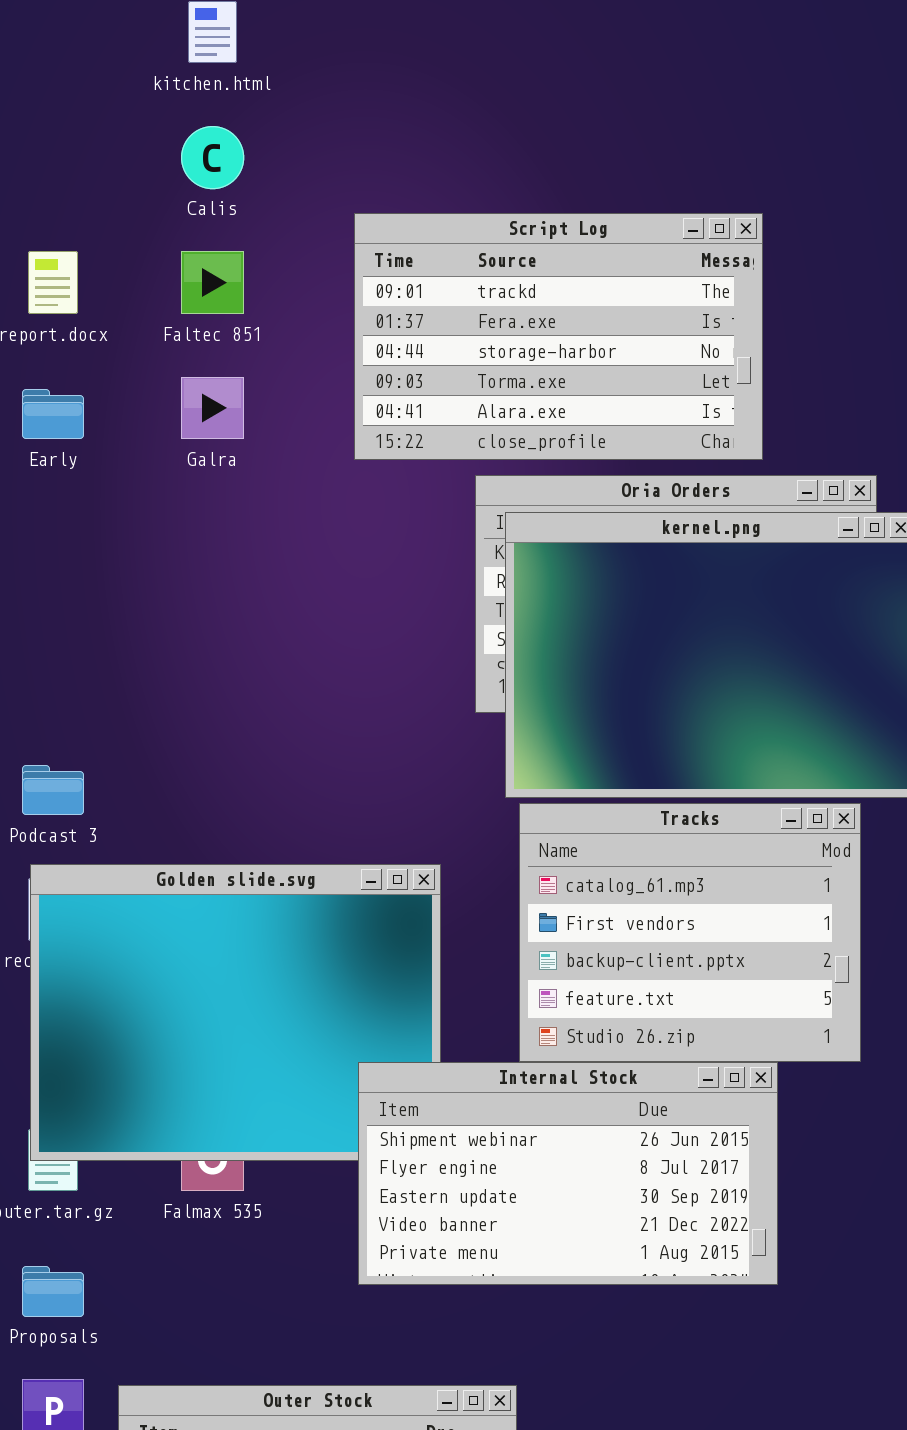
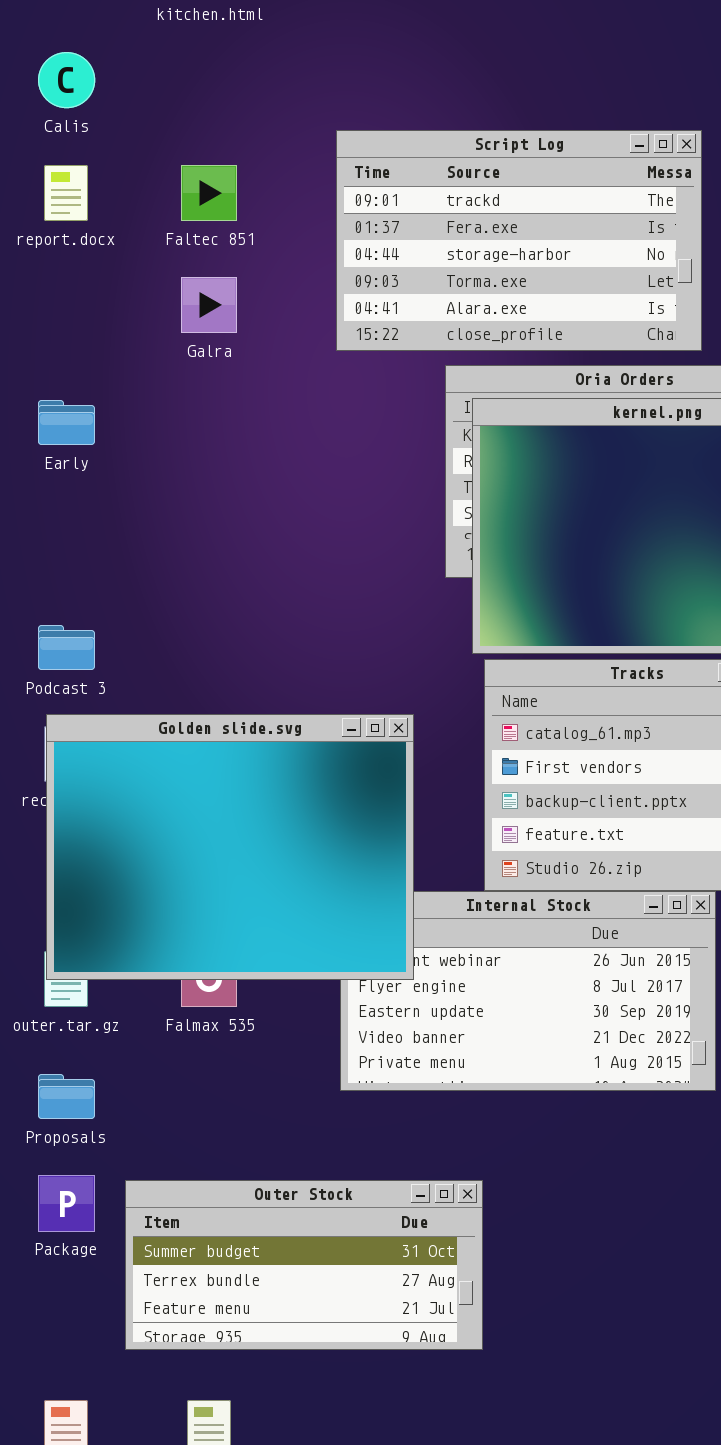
Calis: [181,126,244,189] -> [38,52,95,108], moved
Early: [22,389,84,439] -> [38,400,95,445], moved
Golden slide.svg: [30,864,441,1161] -> [46,714,414,980], raised

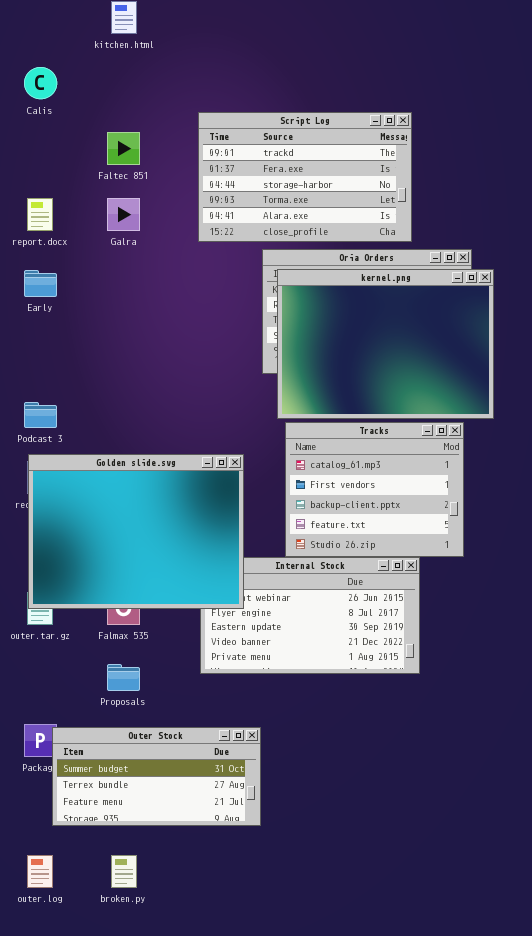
report.docx: [44,165,88,221] -> [27,198,53,231], moved
Proposals: [38,1074,95,1119] -> [107,664,140,691], moved
Outer Stock: [125,1180,483,1350] -> [52,727,261,826], moved

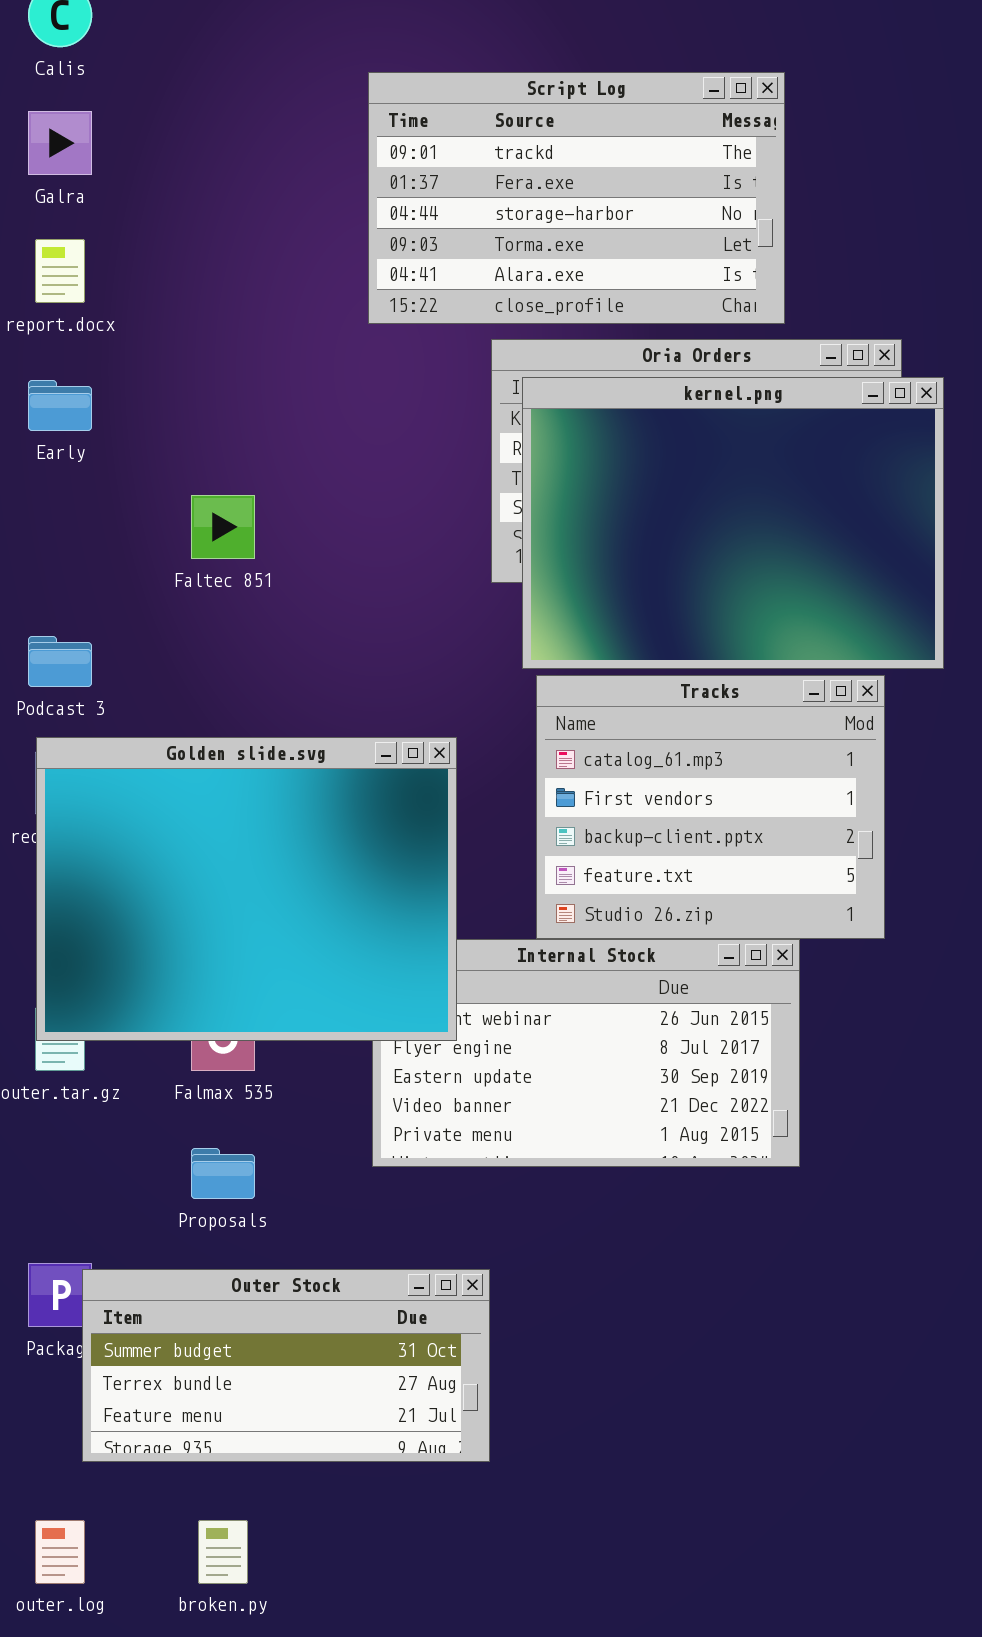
Faltec 851: [107,132,140,165] -> [191,495,255,559], moved
Galra: [107,198,140,231] -> [28,111,92,175], moved

